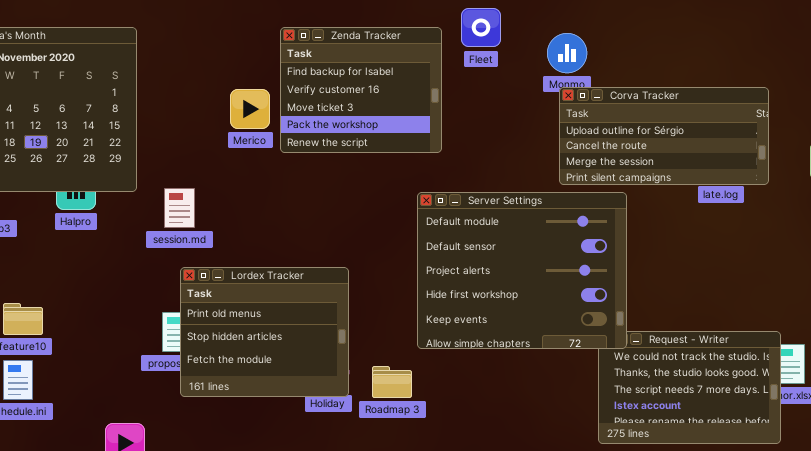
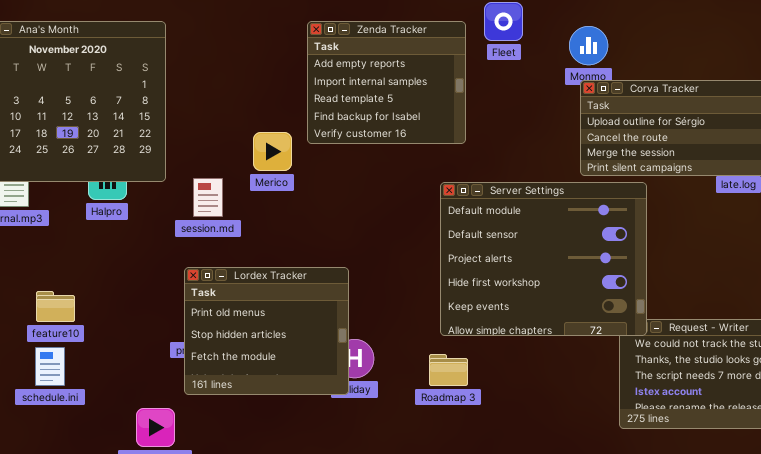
Zenda Tracker: [280,27,442,153] -> [307,21,466,144], scrolled up 3 rows
Merico: [230,89,270,129] -> [253,132,292,171], moved
Lordex Tracker: [180,267,349,397] -> [184,267,349,395], moved
Roadmap 3: [372,366,412,398] -> [429,354,468,386], moved

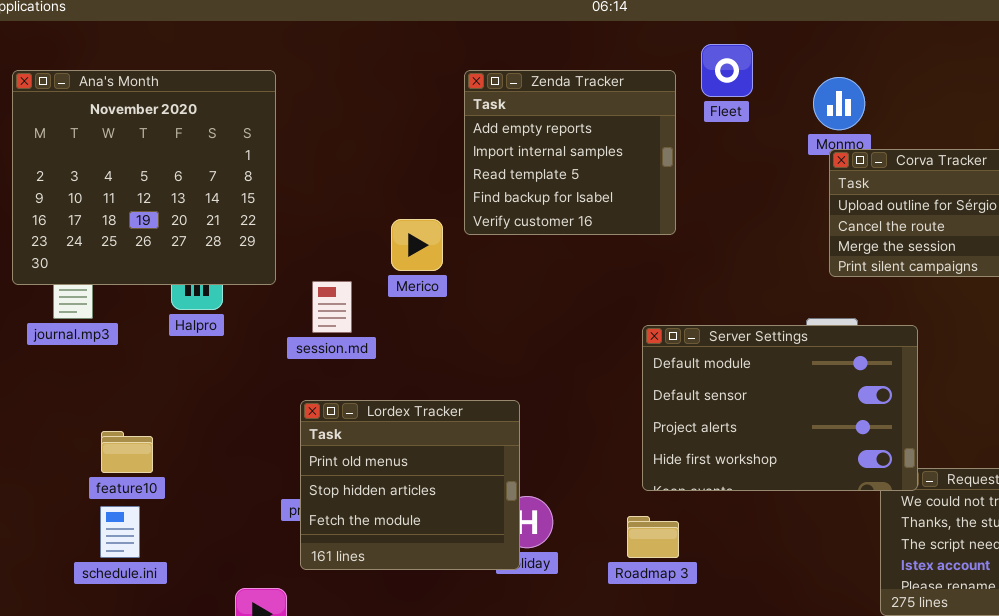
Server Settings: [440,182,647,336] -> [642,325,918,491], resized

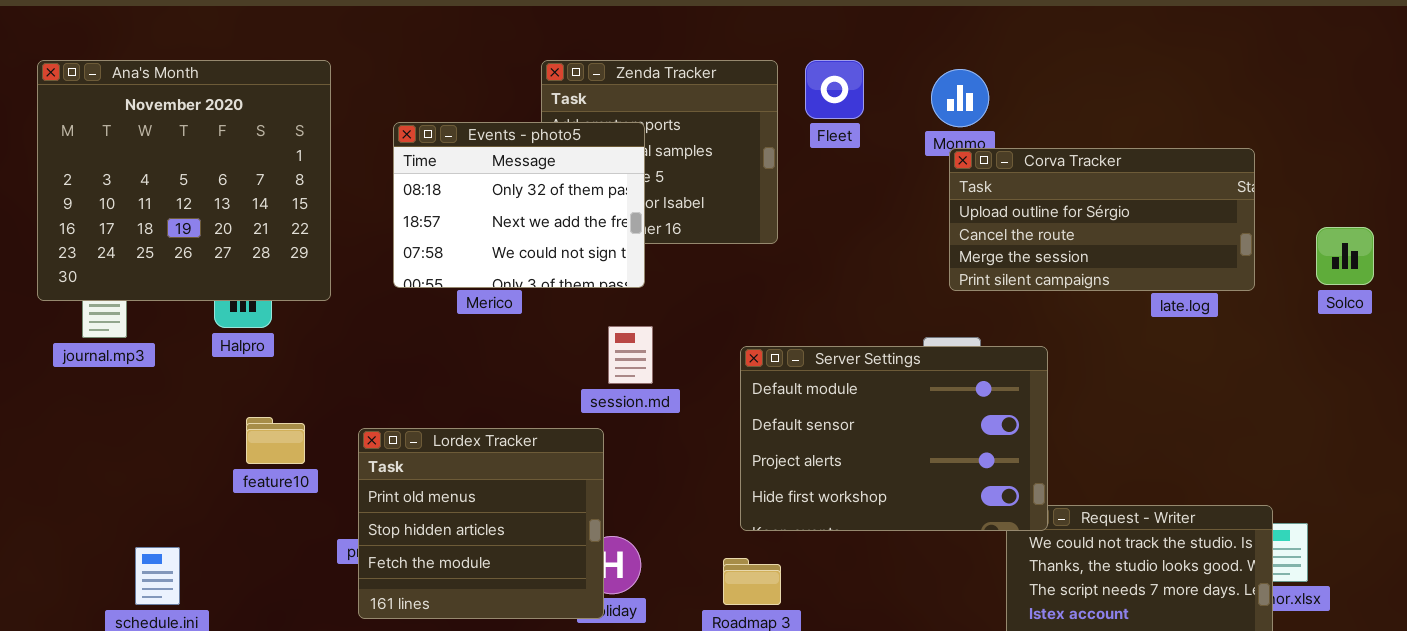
Fleet: [701,44,753,97] -> [805,60,864,119], moved
Events - photo5: none -> [393,122,645,288], opened
session.md: [312,281,352,333] -> [608,326,653,384], moved
feature10: [101,431,153,473] -> [246,417,305,464], moved

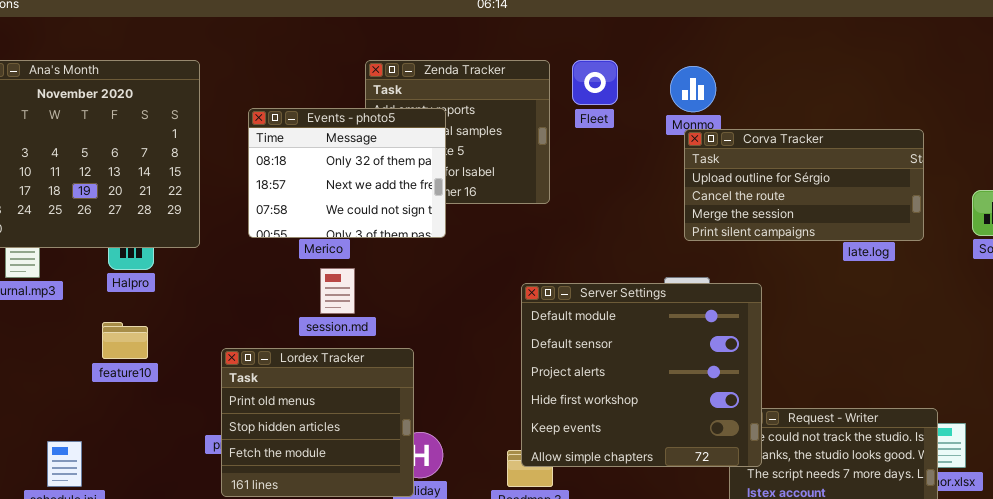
session.md: [608,326,653,384] -> [320,268,355,314], moved
Server Settings: [740,346,1048,531] -> [521,283,762,467], resized
feature10: [246,417,305,464] -> [102,322,148,359], moved

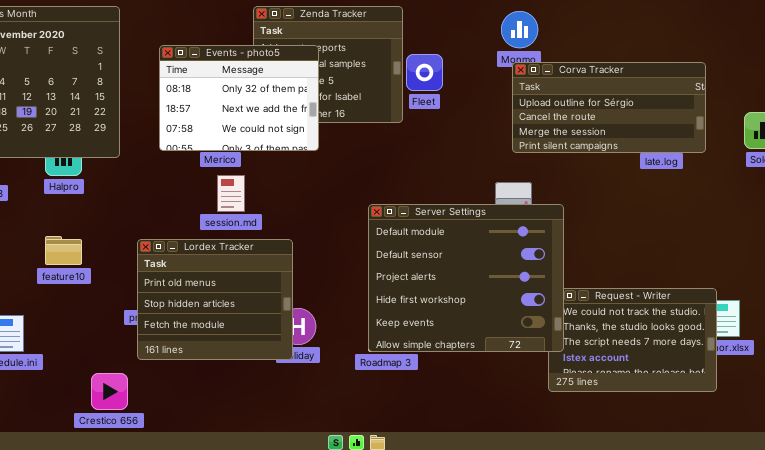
Fleet: [572,60,618,105] -> [406,54,443,91], moved
Server Settings: [521,283,762,467] -> [368,204,564,352], moved
feature10: [102,322,148,359] -> [45,236,82,265], moved

